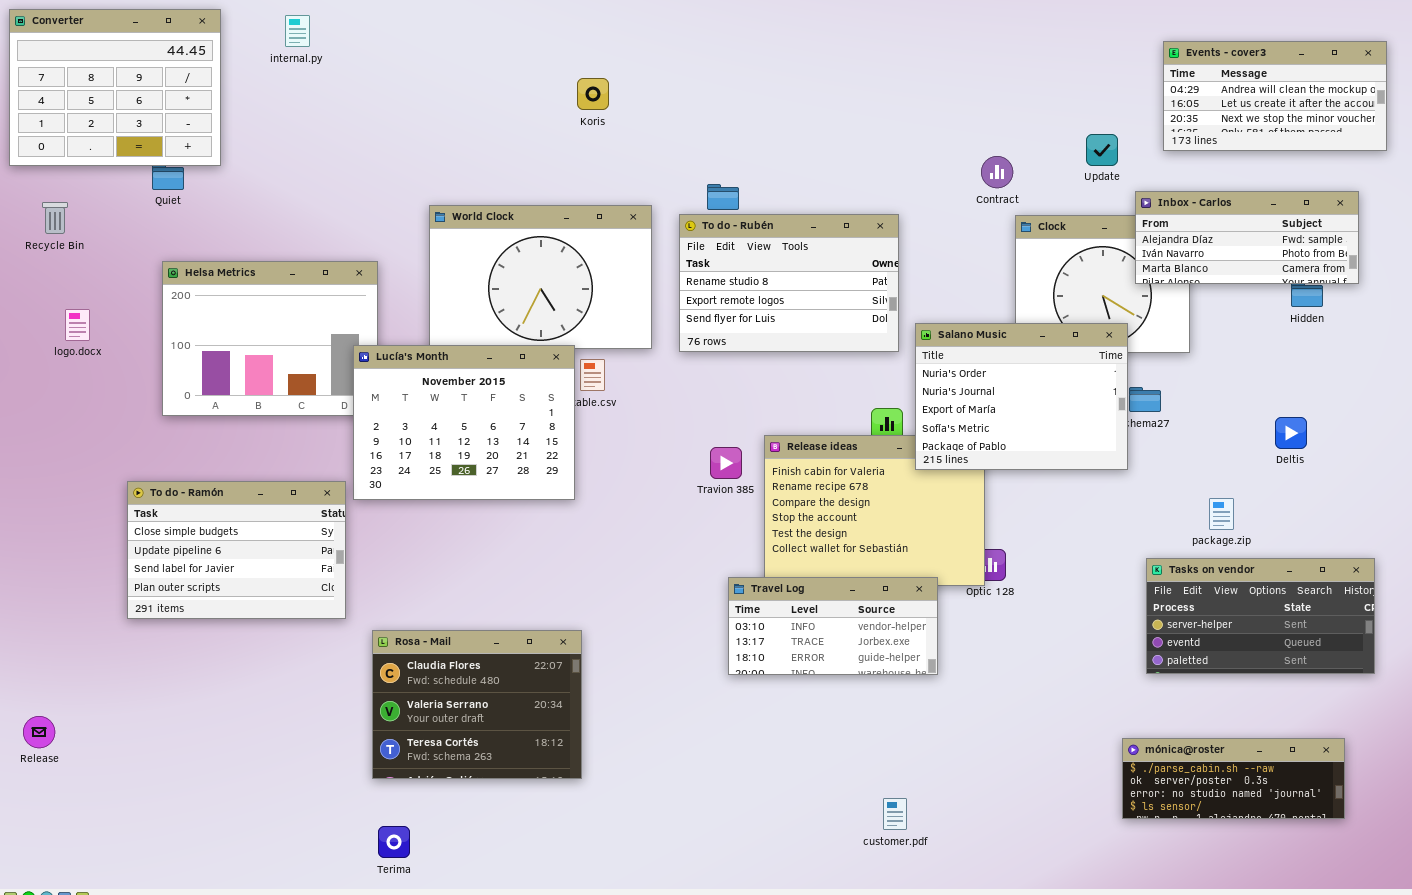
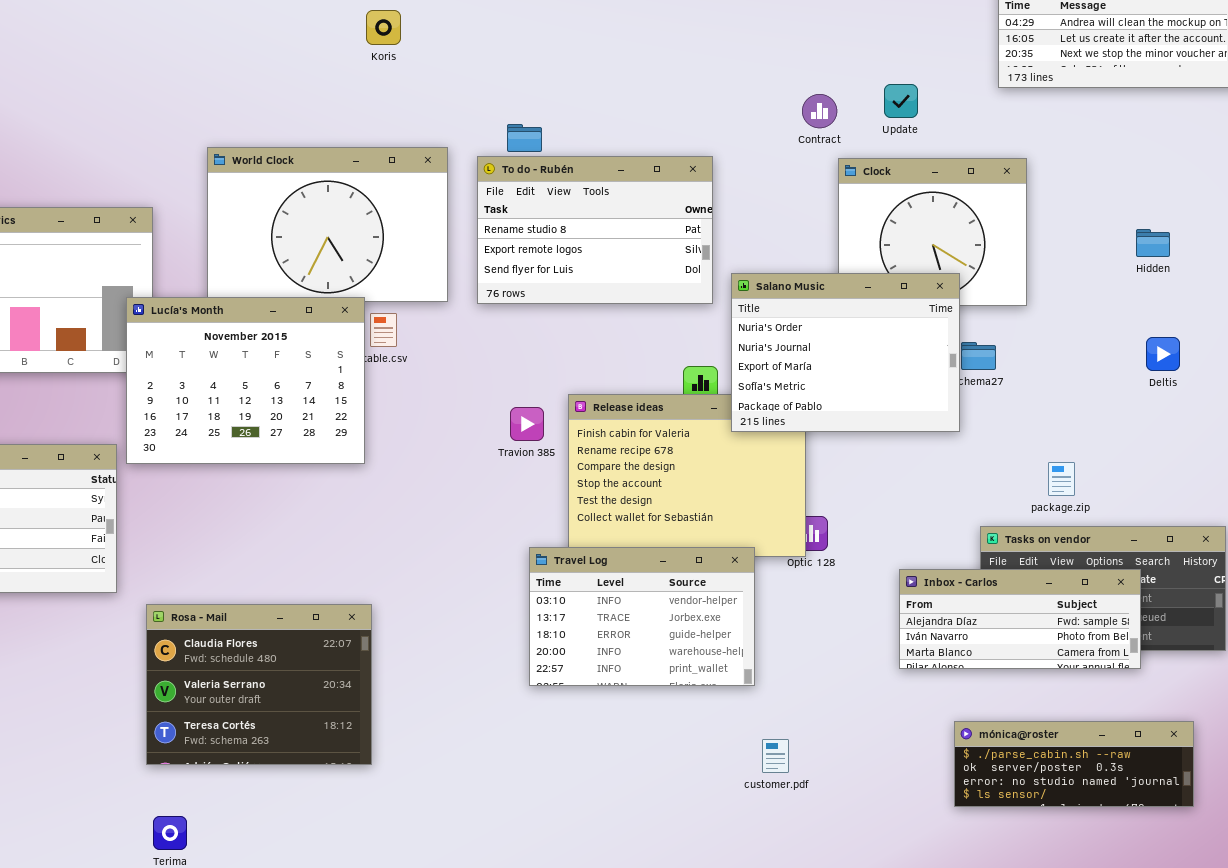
Update: [1086,134,1118,166] -> [884,84,918,118], moved
Inbox - Carlos: [1135,191,1359,284] -> [899,569,1141,669], moved
Deltis: [1275,417,1307,449] -> [1146,337,1180,371], moved
Travel Log: [728,577,938,675] -> [529,547,755,686], resized
customer.pdf: [883,798,907,830] -> [762,739,789,773], moved

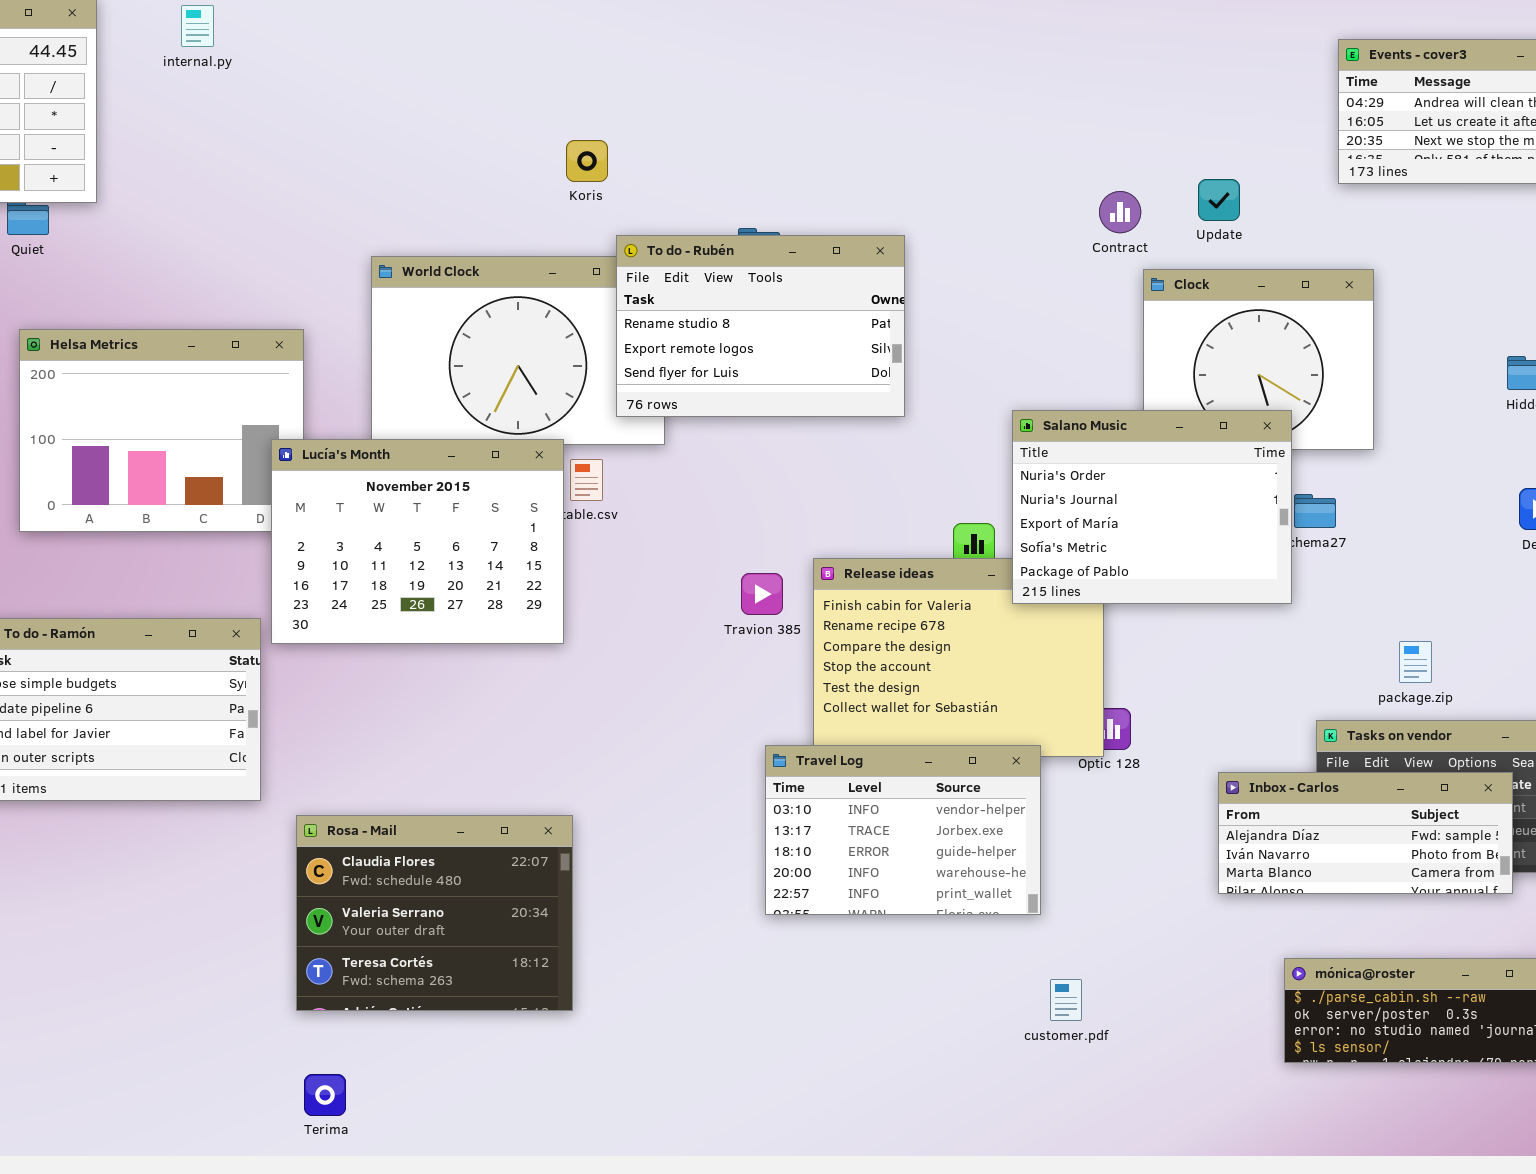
Koris: [366,10,401,45] -> [566,140,608,182], moved
To do - Rubén: [477,156,713,304] -> [616,235,905,417], moved

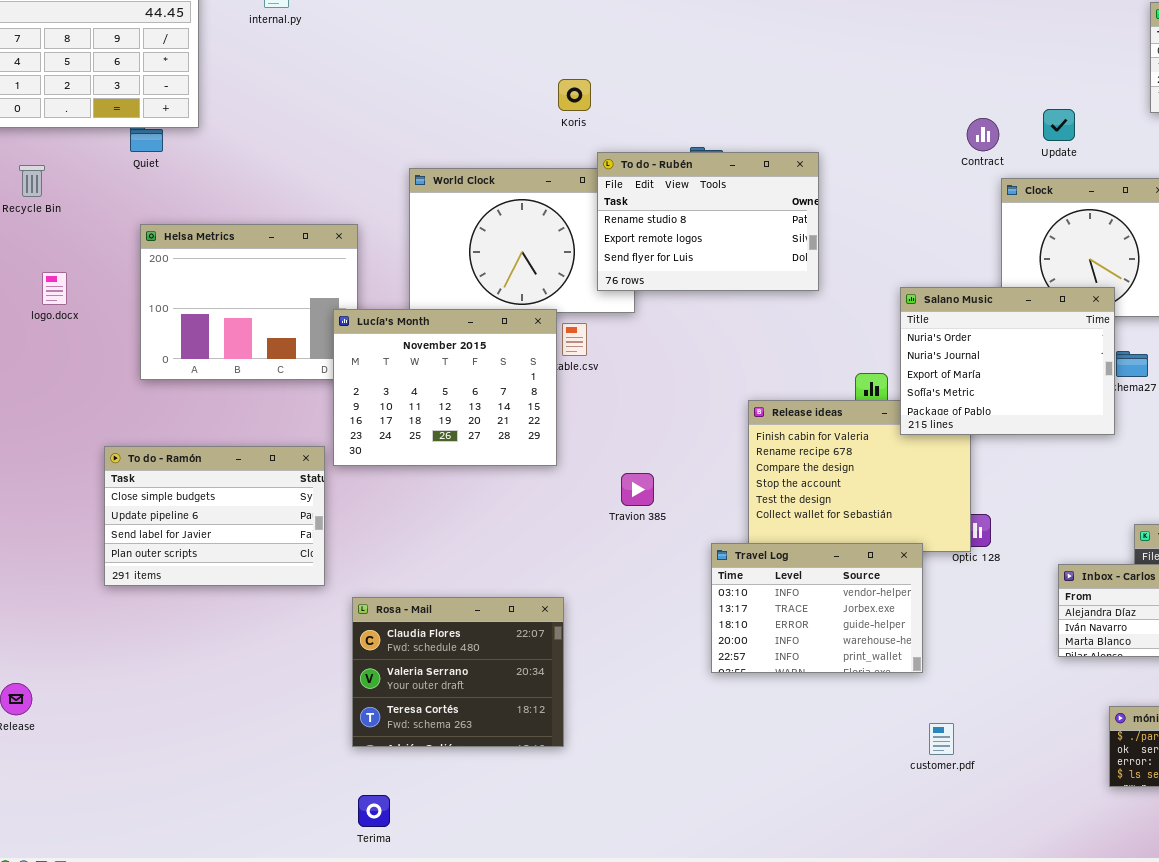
Travion 385: [741,573,783,615] -> [621,473,654,506], moved

